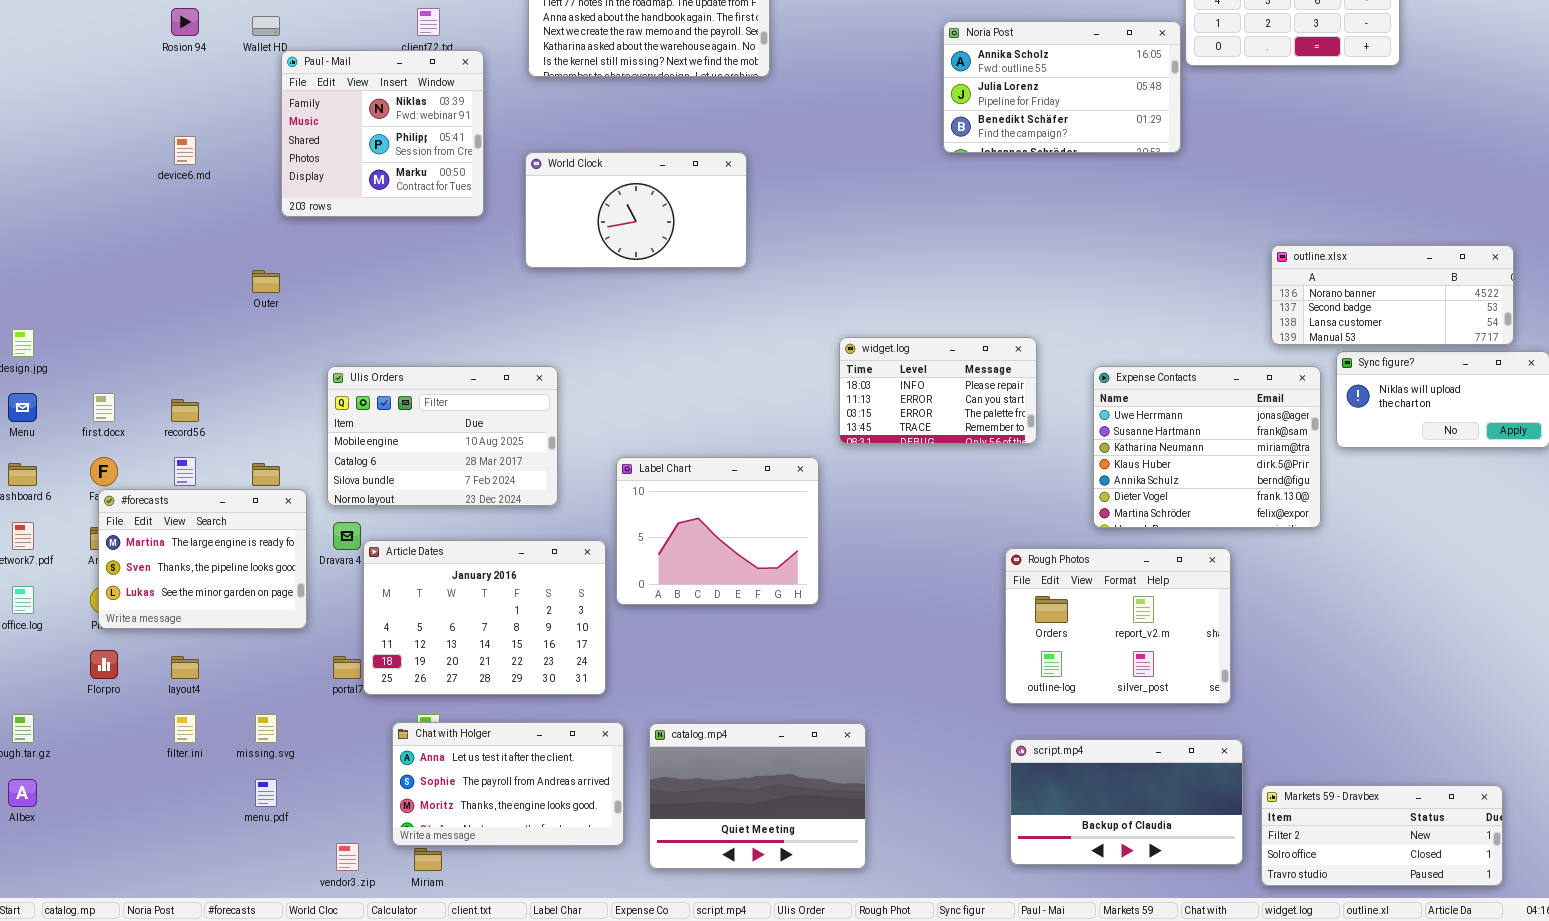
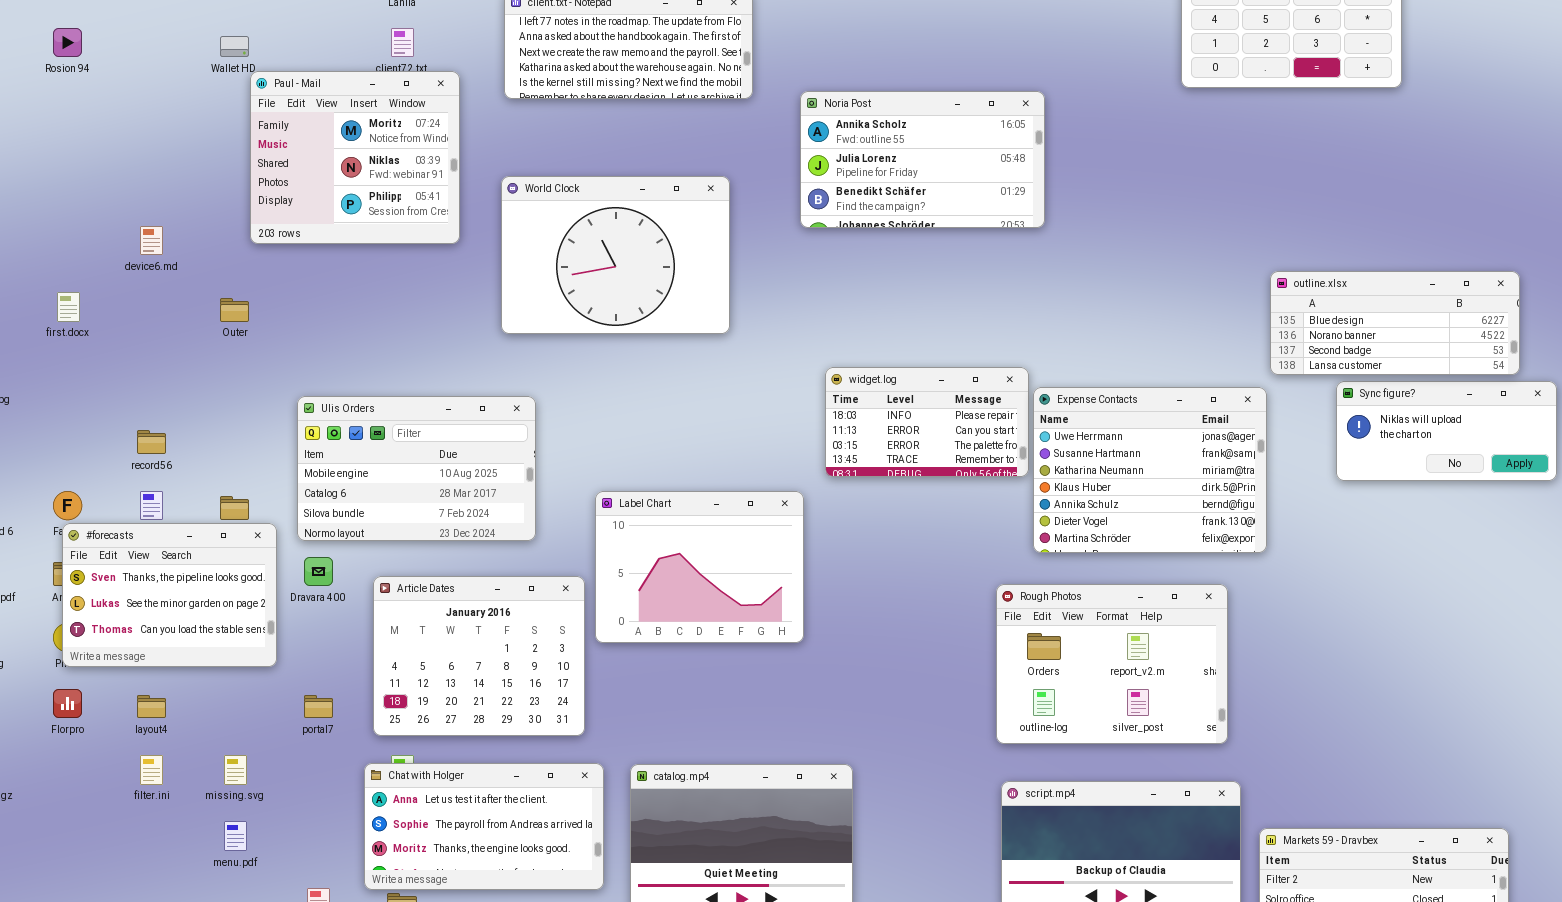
Rosion 94: [171,8,199,36] -> [53,28,82,57], moved
Noria Post: [943,21,1181,153] -> [800,91,1045,228], moved
Paul - Mail: [281,50,484,217] -> [250,71,460,244], scrolled up 1 row
device6.md: [174,136,196,165] -> [140,226,163,255], moved
World Clock: [525,152,747,268] -> [501,176,730,334], resized
outline.xlsx: [1271,245,1514,345] -> [1270,271,1520,375], scrolled up 1 row
Expense Contacts: [1093,366,1321,528] -> [1033,387,1267,553], moved
first.docx: [93,393,115,422] -> [57,292,80,322], moved
#forecasts: [98,489,307,629] -> [62,523,277,667], scrolled down 1 row
Article Dates: [363,540,606,695] -> [373,576,585,736], resized

